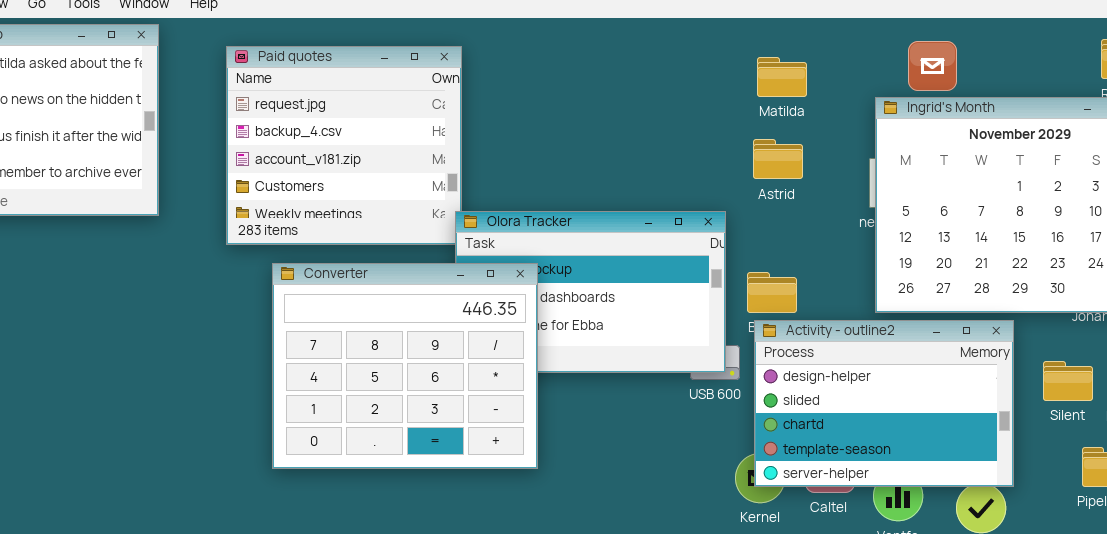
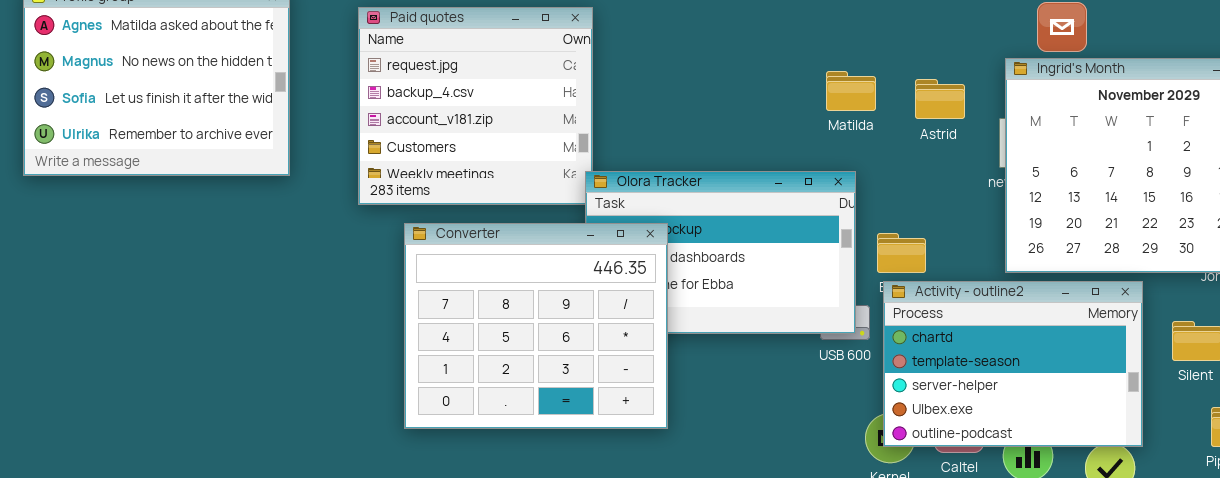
Matilda: [757,57,807,97] -> [826,71,876,111], moved
Astrid: [753,139,803,179] -> [915,79,965,119], moved
Activity - outline2: [754,320,1014,487] -> [883,281,1143,447], scrolled down 2 rows

